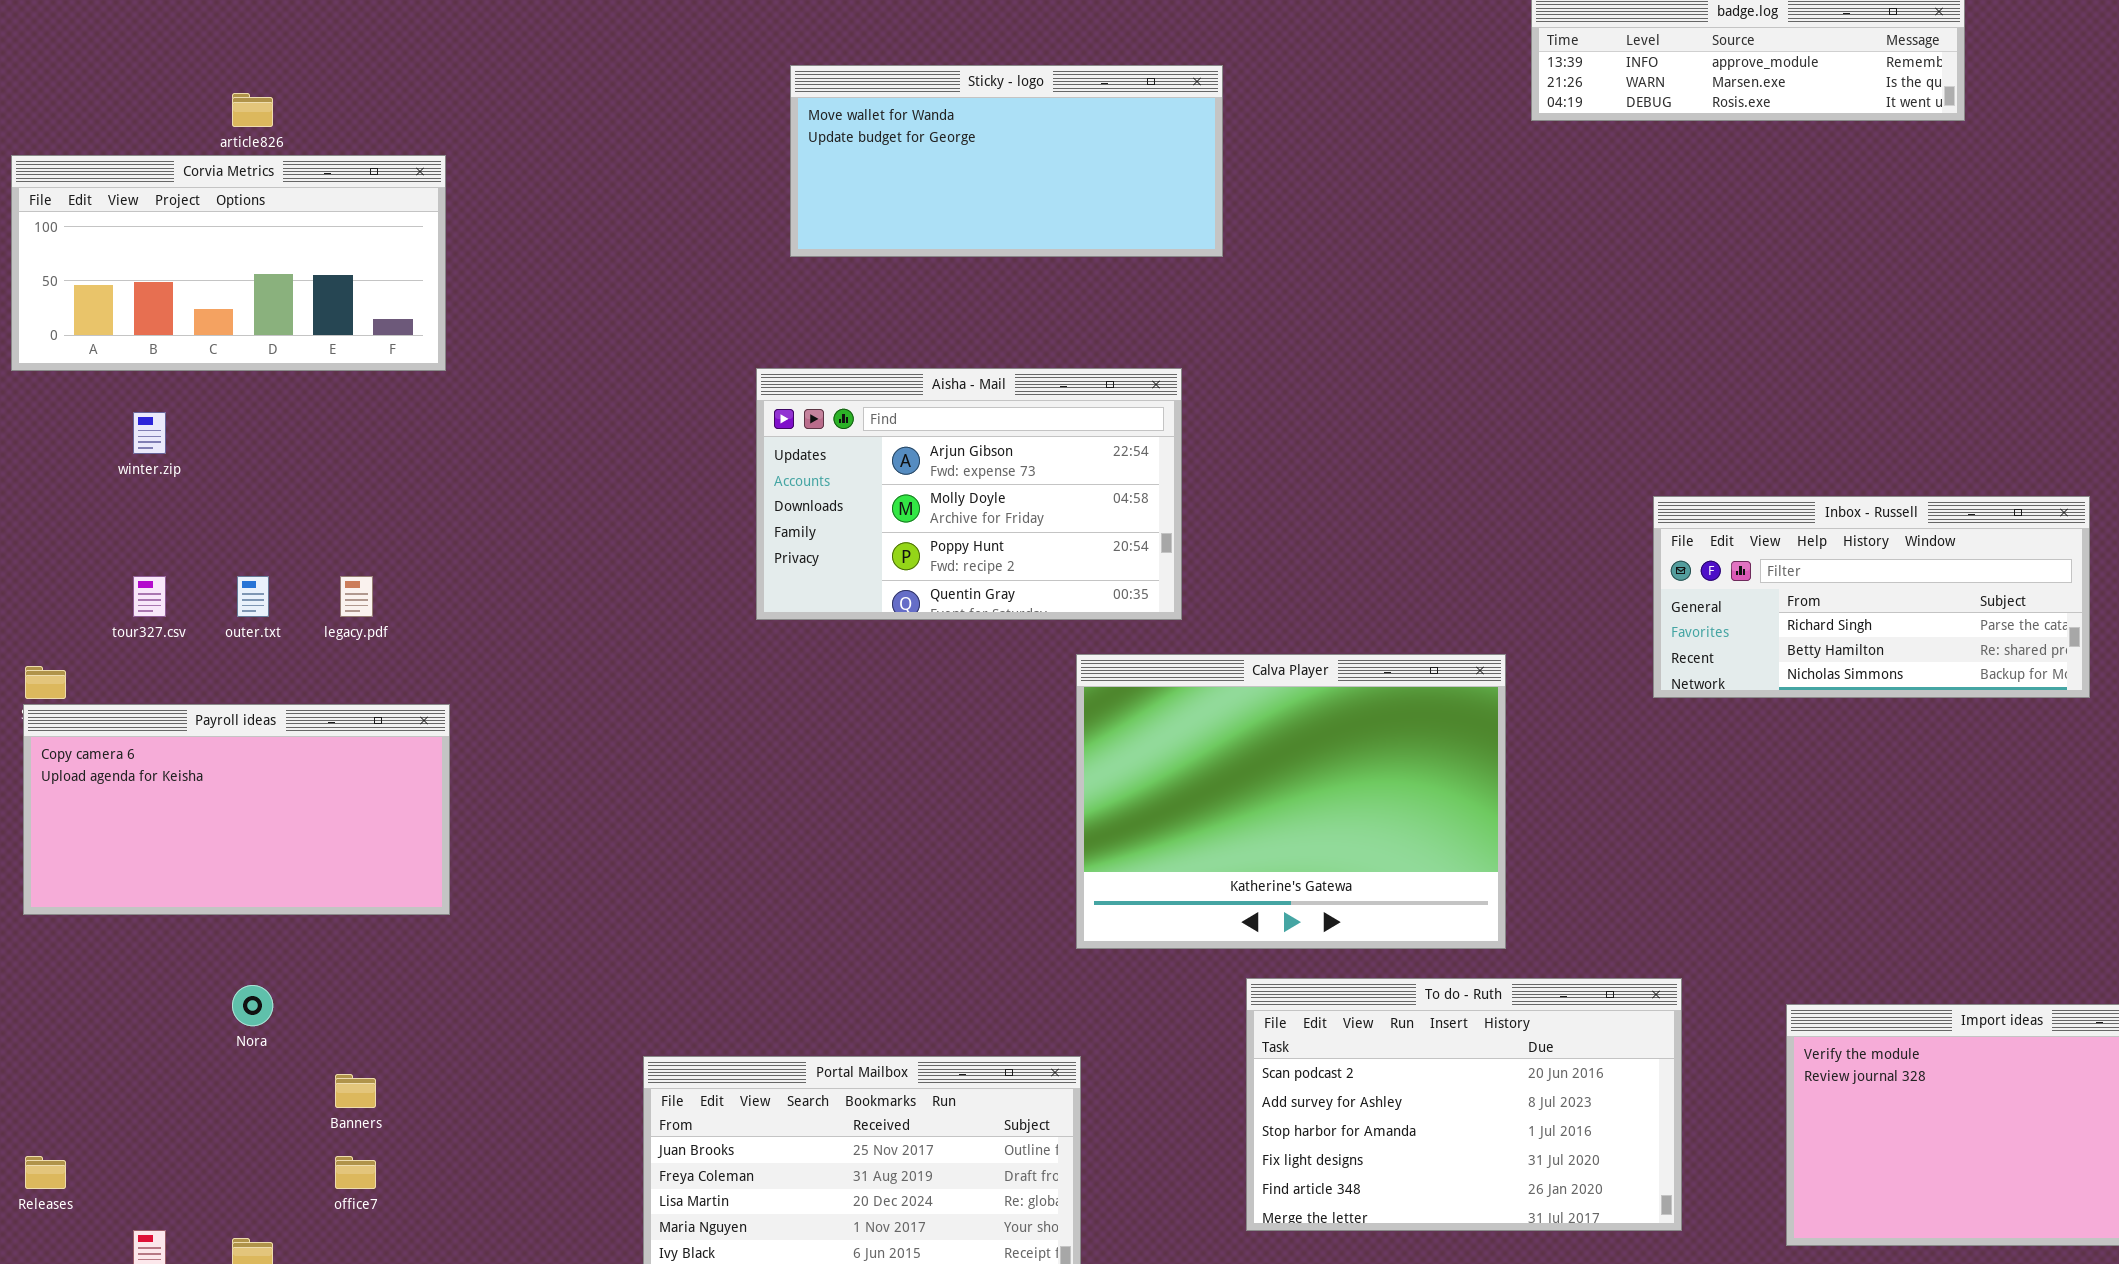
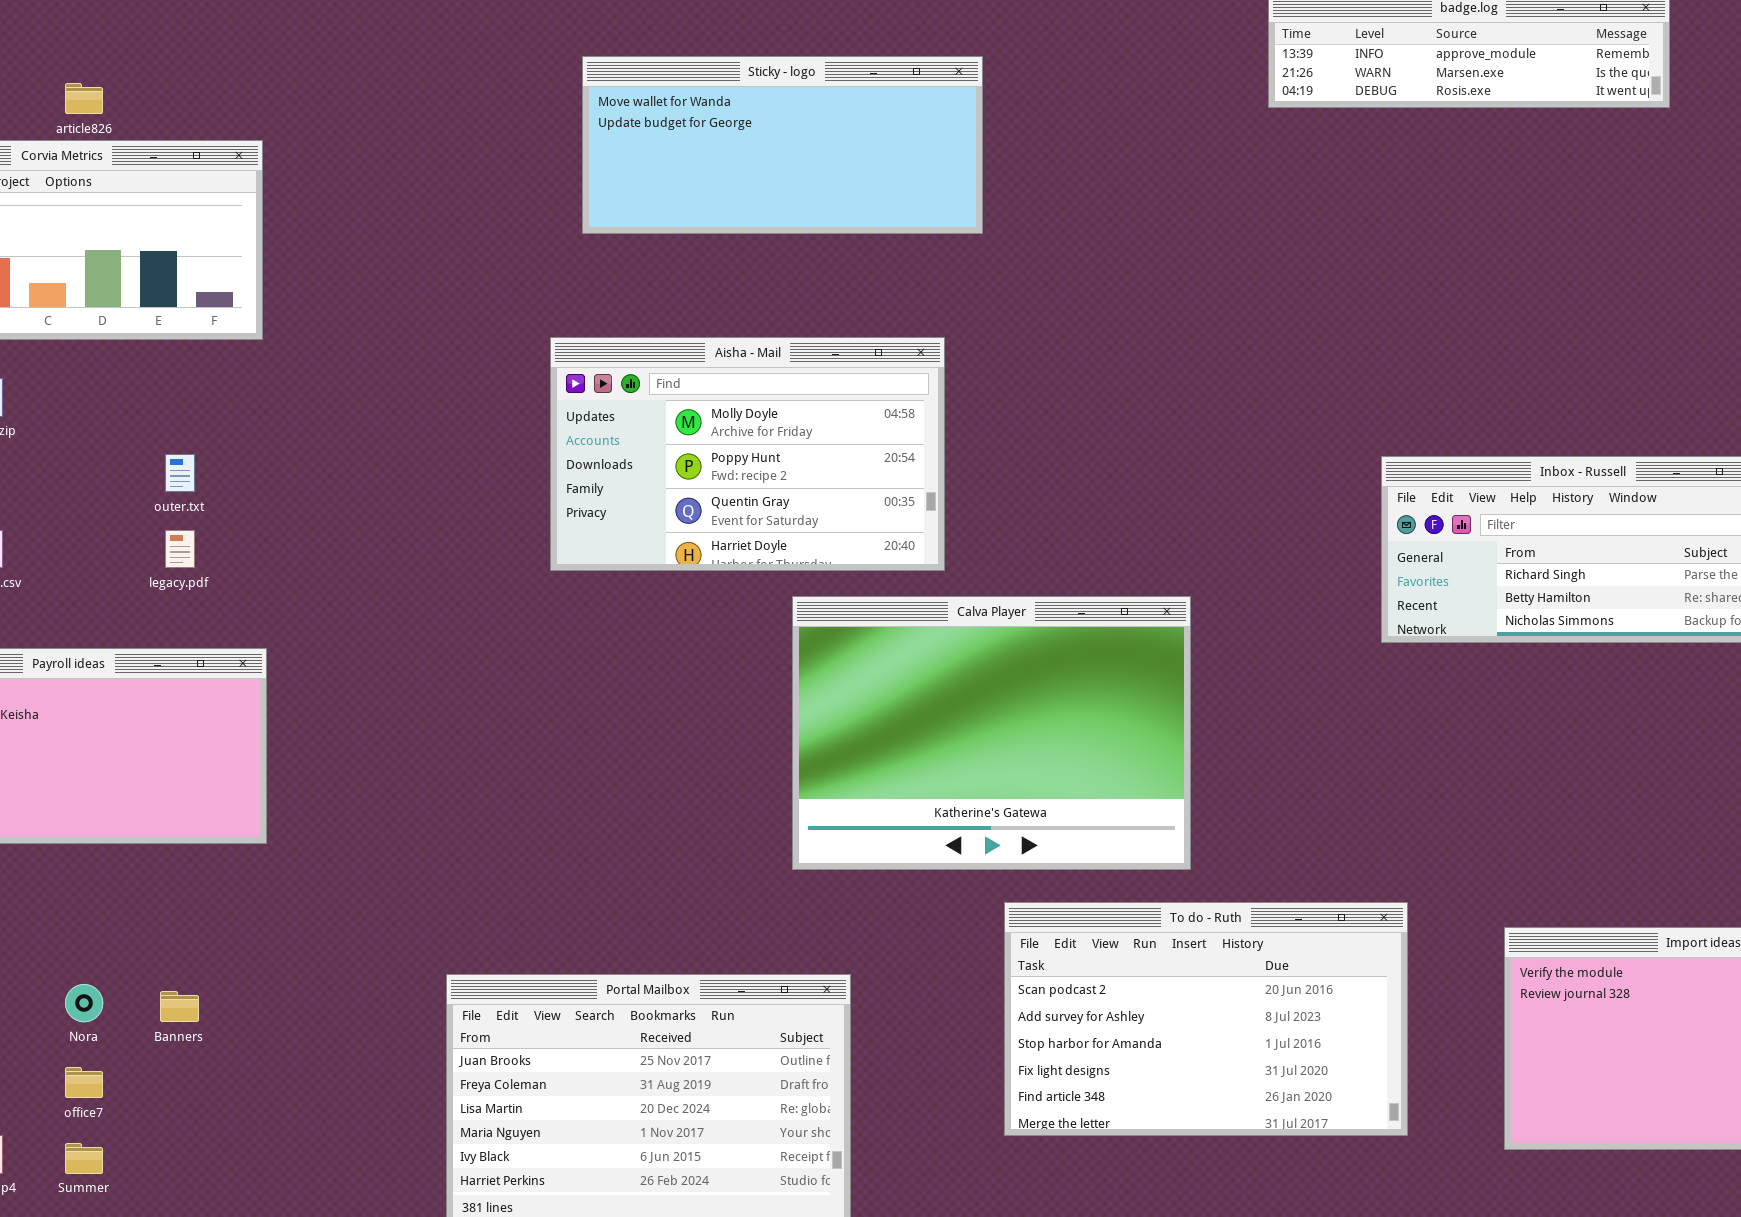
Aisha - Mail: [756,368,1182,620] -> [550,337,945,571], scrolled down 1 row
outer.txt: [237,576,269,617] -> [165,454,195,492], moved
Calva Player: [1076,654,1506,949] -> [792,596,1191,870], moved
Nora: [232,985,273,1026] -> [65,984,103,1022], moved
office7: [335,1156,376,1189] -> [65,1067,103,1098], moved

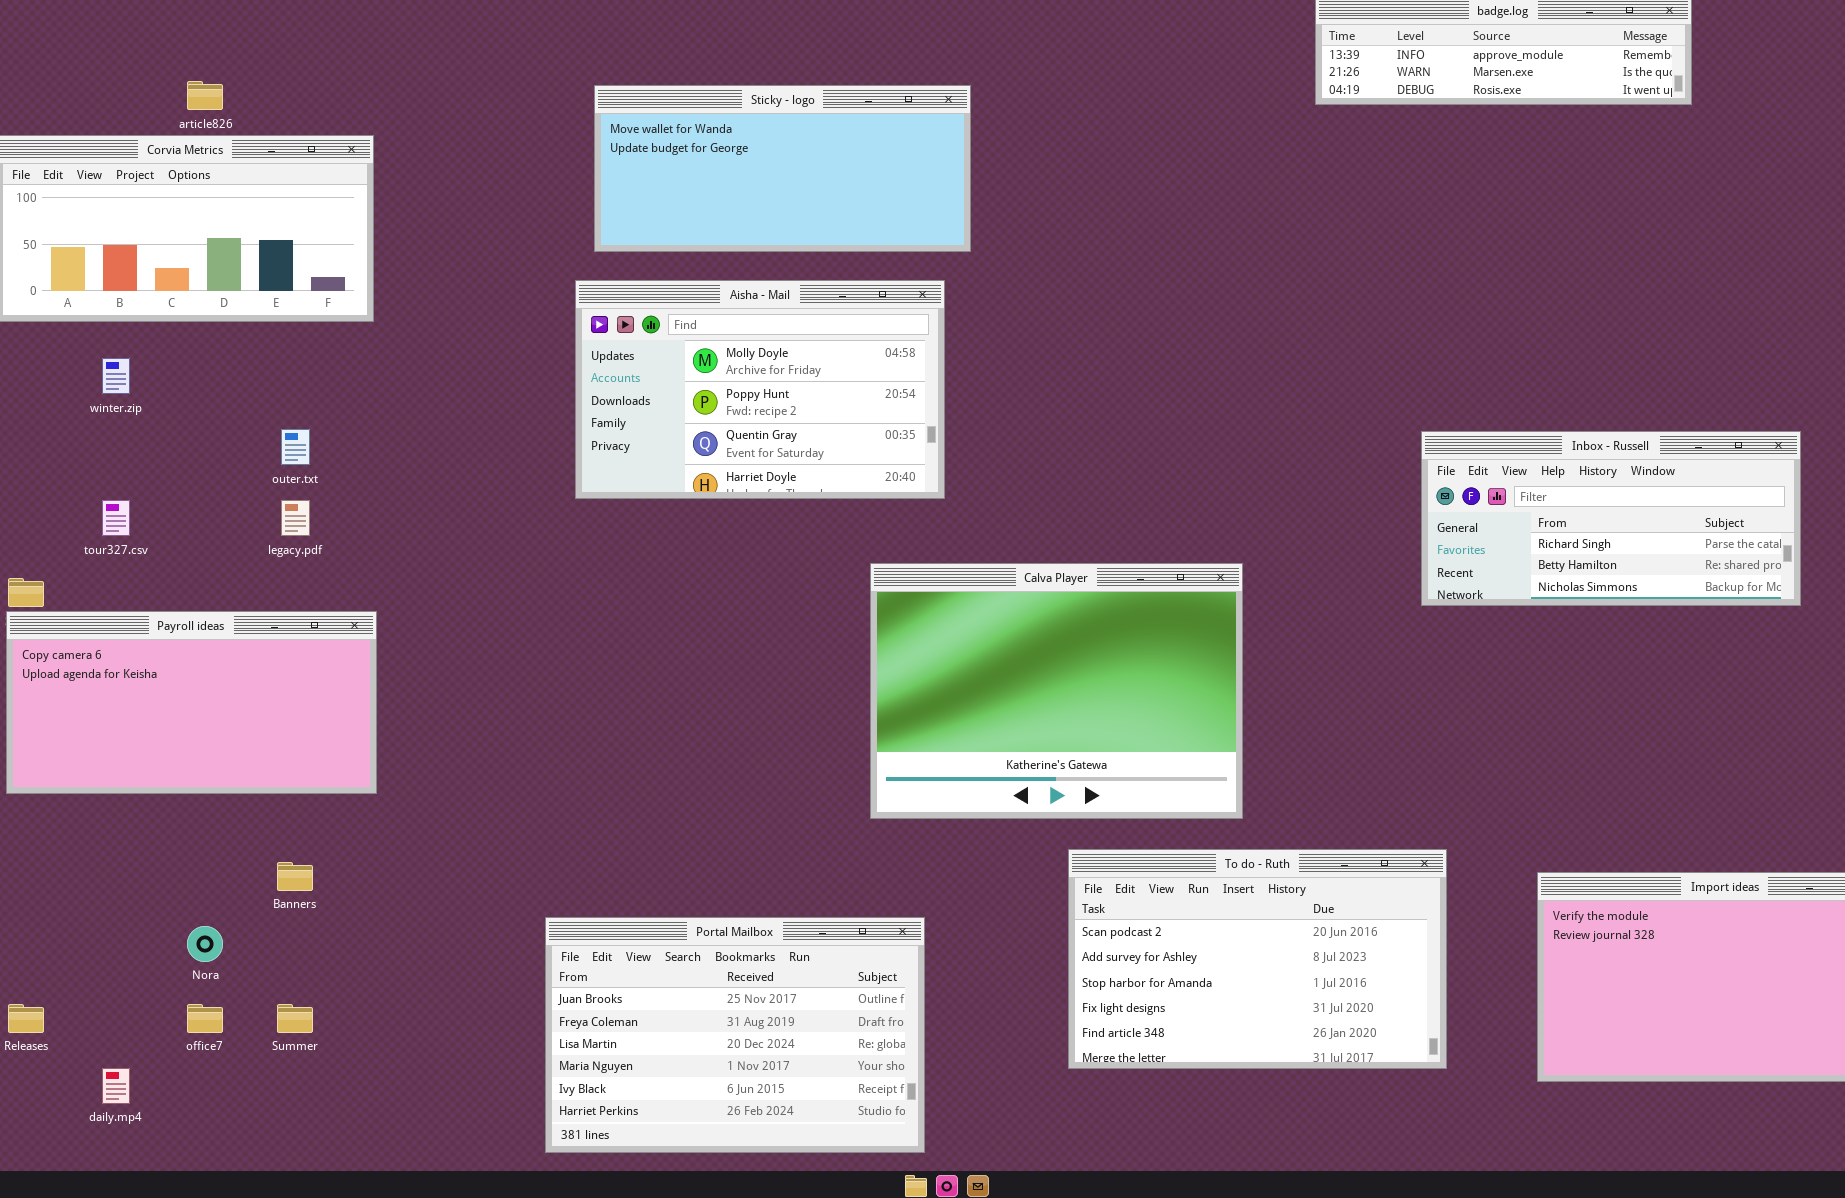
Sticky - logo: [582,56,983,234] -> [594,85,971,252], moved
Aisha - Mail: [550,337,945,571] -> [575,280,945,499], moved
Banners: [160,991,199,1022] -> [277,862,313,891], moved
Summer: [65,1143,103,1174] -> [277,1004,313,1033], moved

